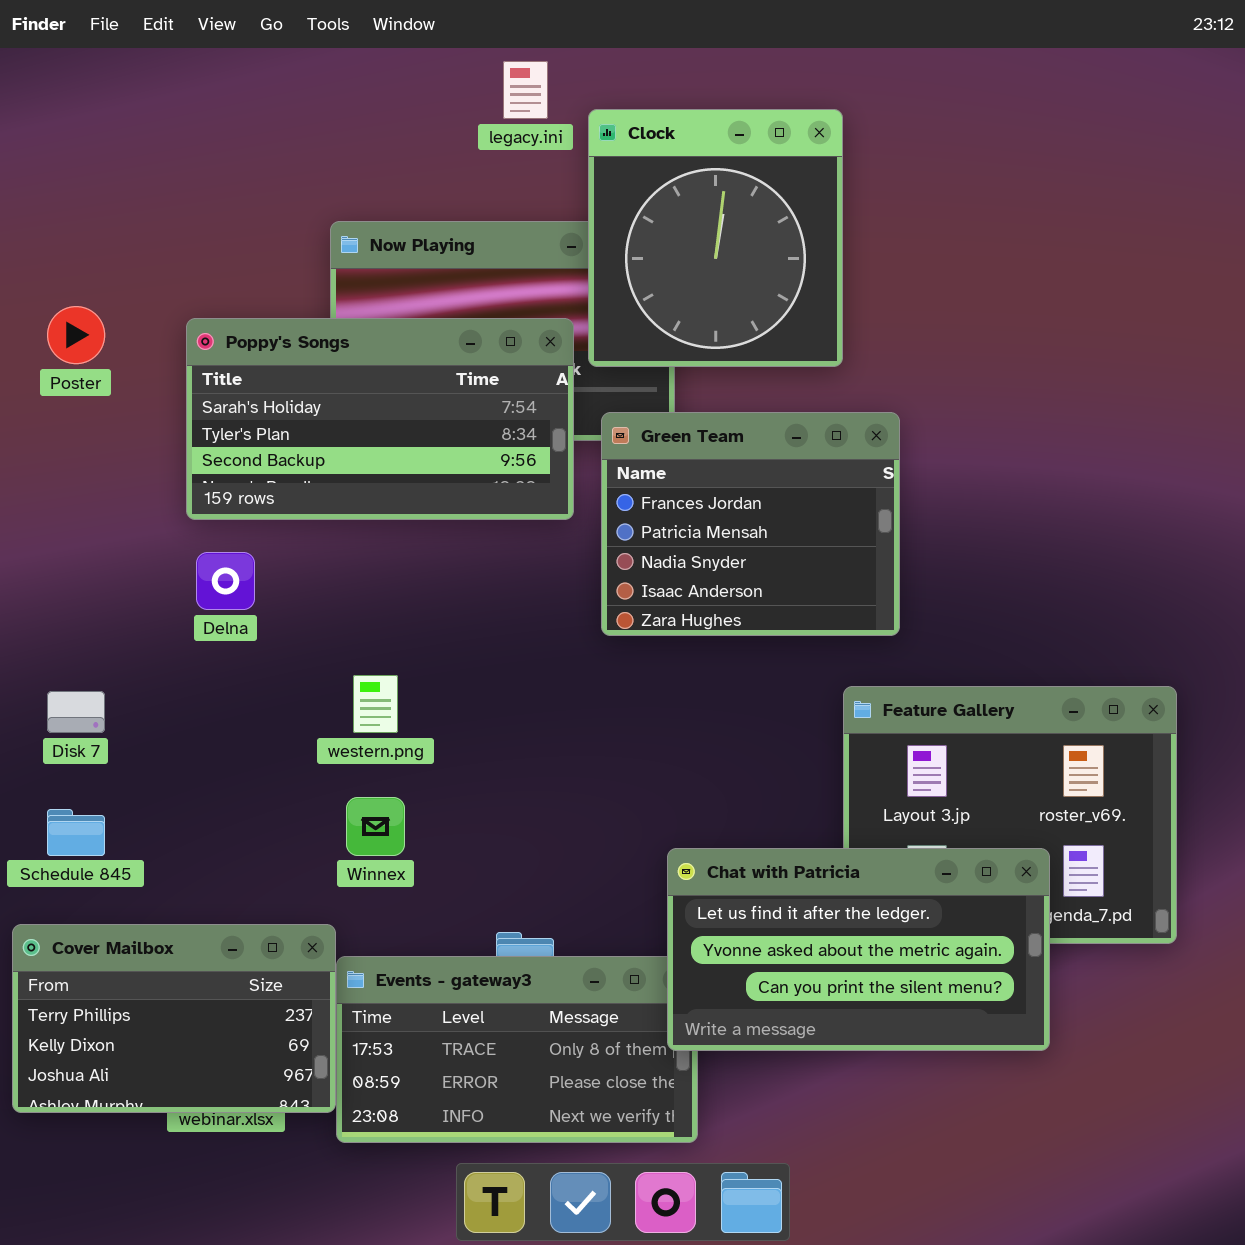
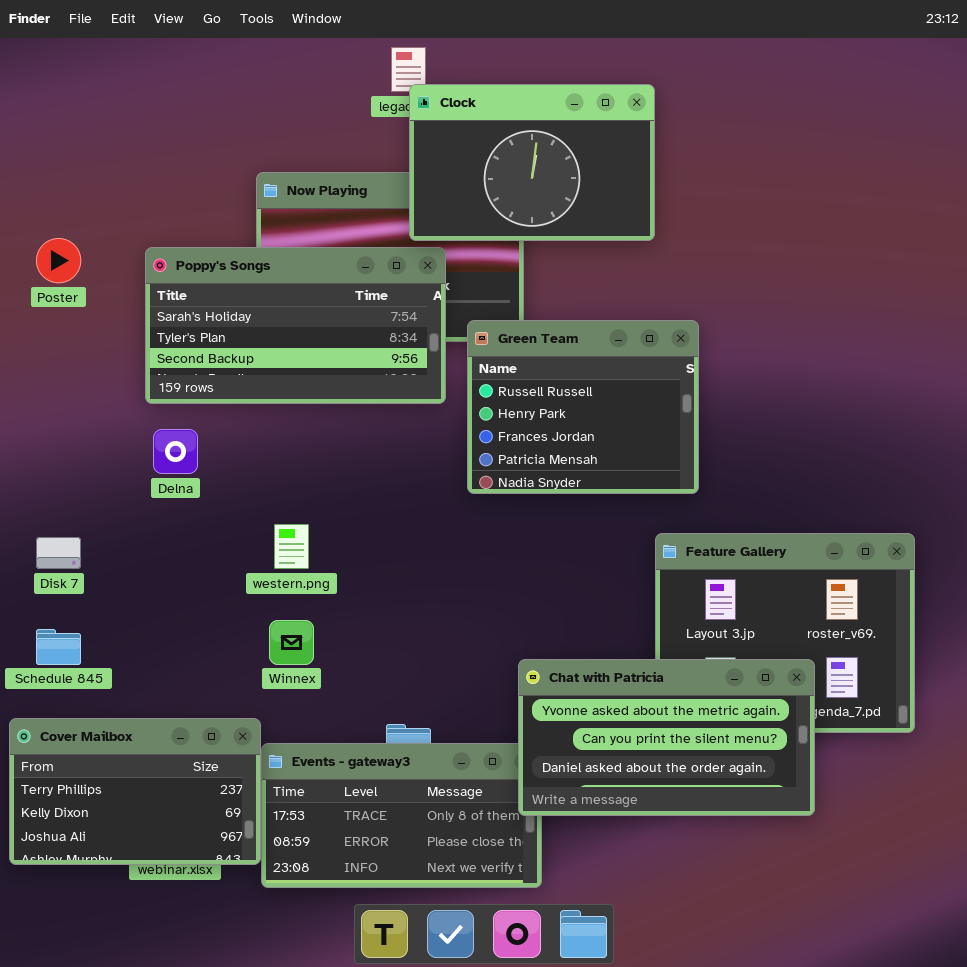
Clock: [588,109,843,367] -> [409,84,655,241], resized
Green Team: [601,412,900,636] -> [467,320,699,494], scrolled up 2 rows
Chat with Patricia: [667,848,1050,1051] -> [518,659,815,816], scrolled down 1 row

